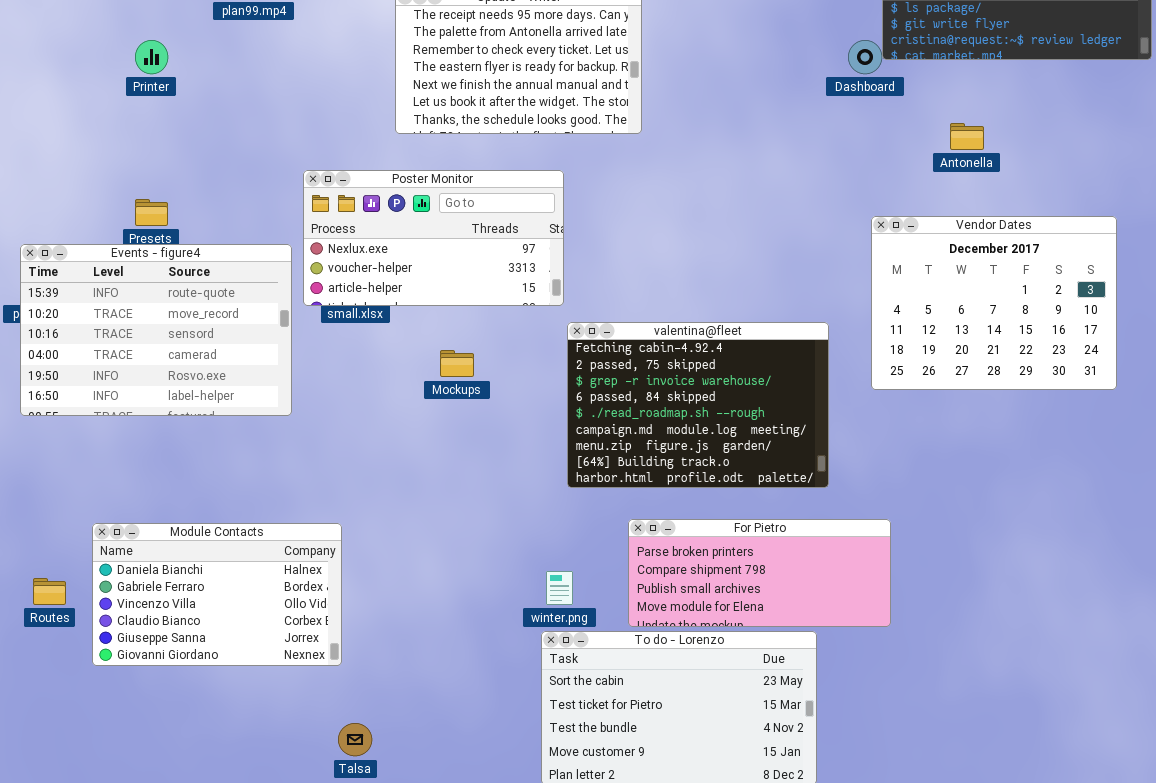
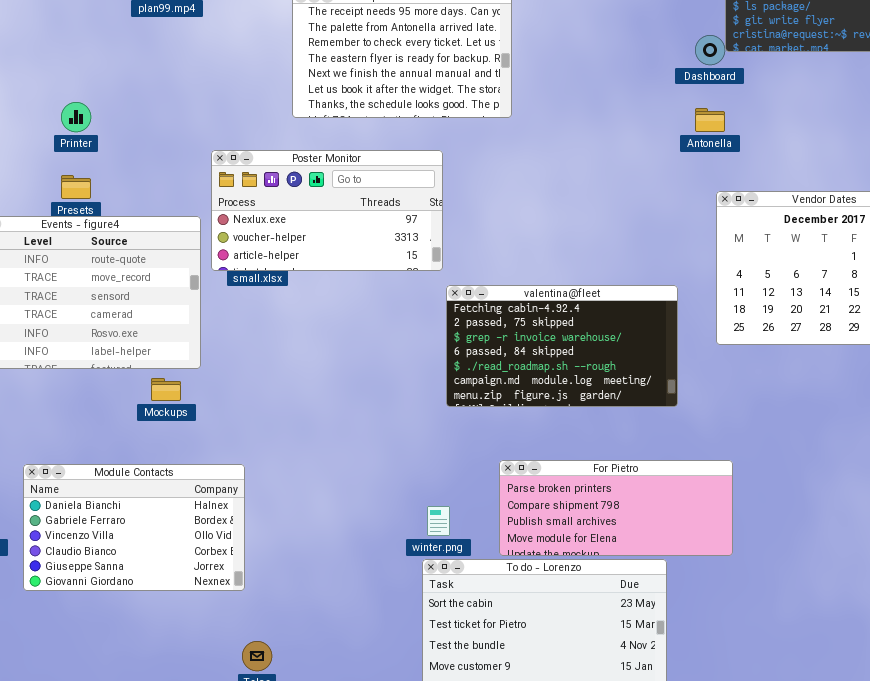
Printer: [135,40,168,74] -> [61,102,91,132], moved
Antonella: [950,123,984,150] -> [695,108,725,132], moved
valentina@fleet: [567,322,829,488] -> [446,285,678,407], resized
Mockups: [440,350,474,377] -> [151,378,181,401], moved

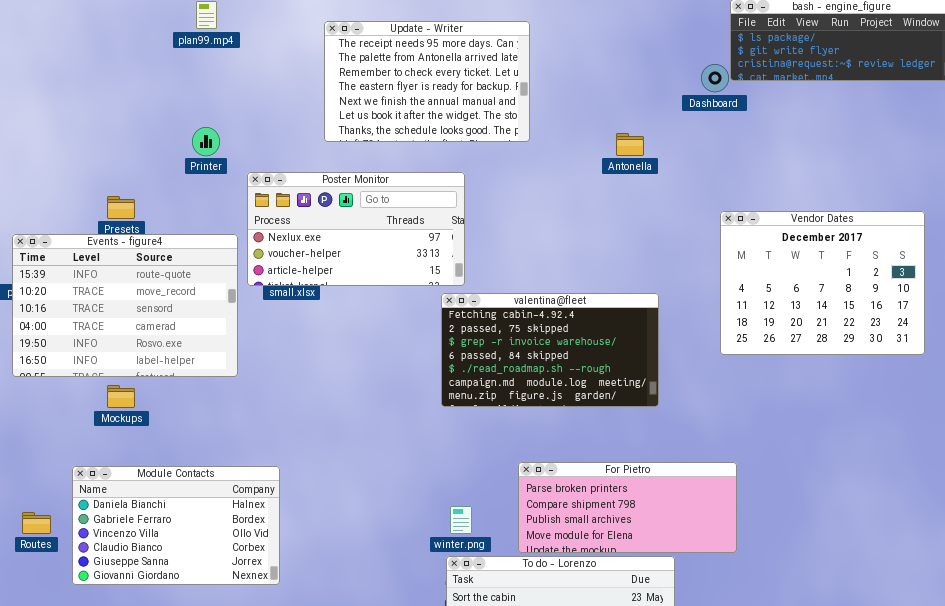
Printer: [61,102,91,132] -> [192,127,220,156], moved
Antonella: [695,108,725,132] -> [616,133,644,156], moved
valentina@fleet: [446,285,678,407] -> [441,293,659,407], moved
Mockups: [151,378,181,401] -> [107,385,135,408], moved

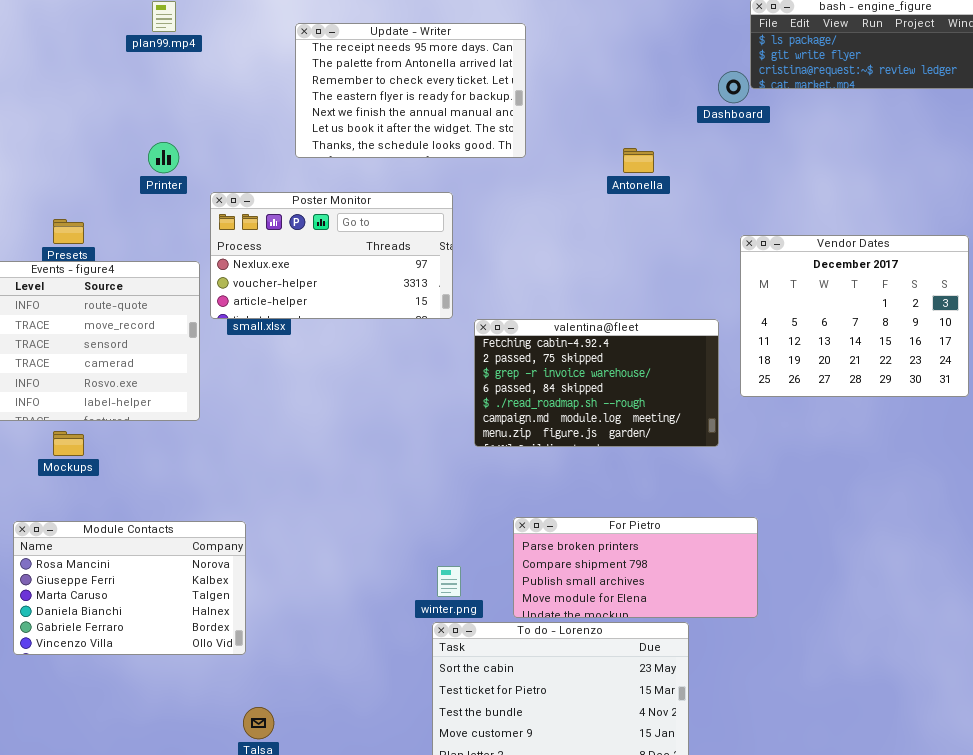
valentina@fleet: [441,293,659,407] -> [474,319,719,447], moved
Module Contacts: [72,466,280,585] -> [13,521,246,655], scrolled up 3 rows

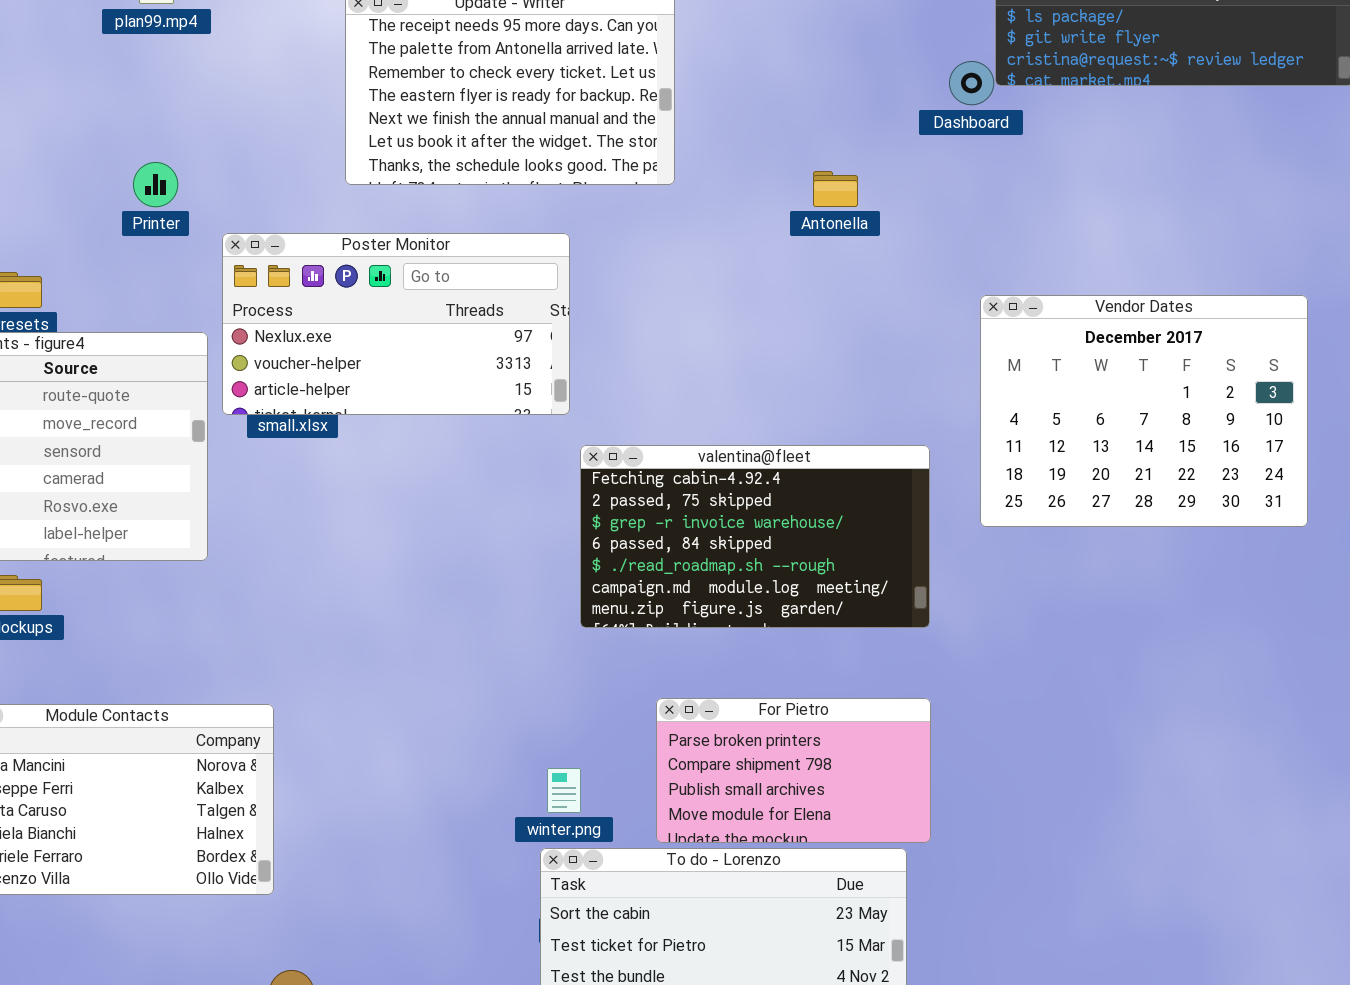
valentina@fleet: [474,319,719,447] -> [580,445,930,628], moved
For Pietro: [513,517,758,618] -> [656,698,931,843], resized

